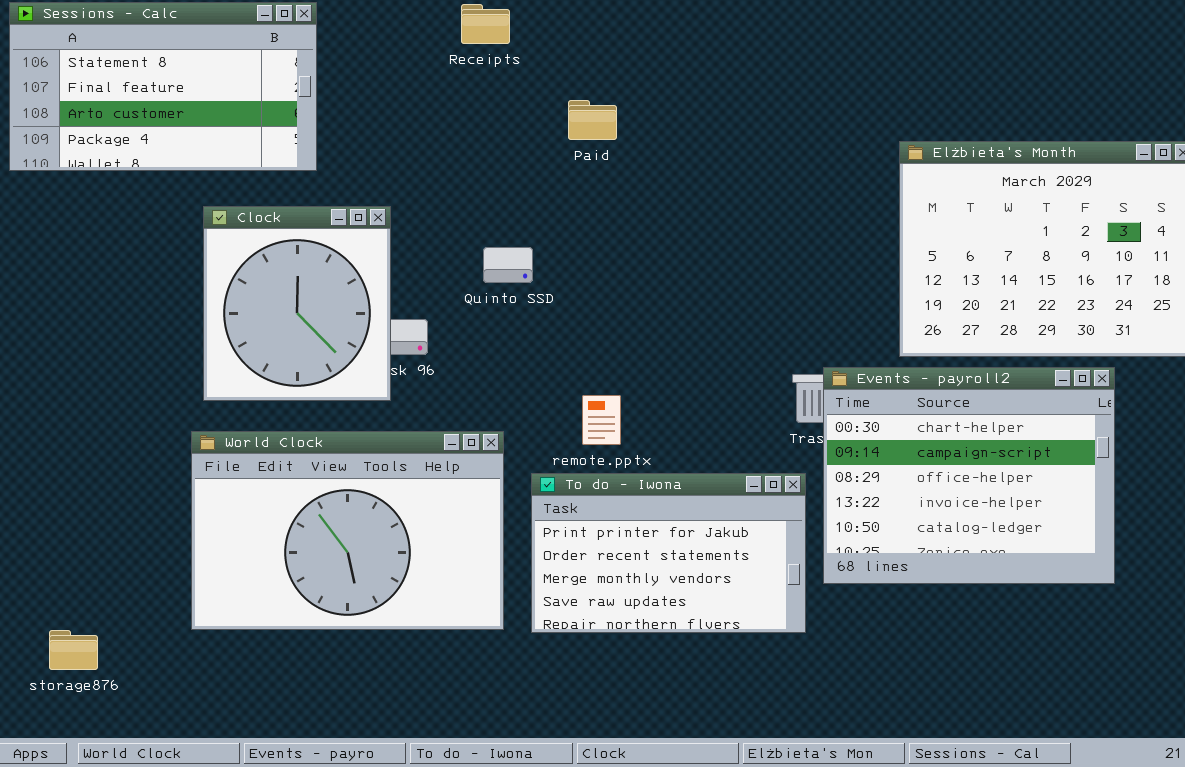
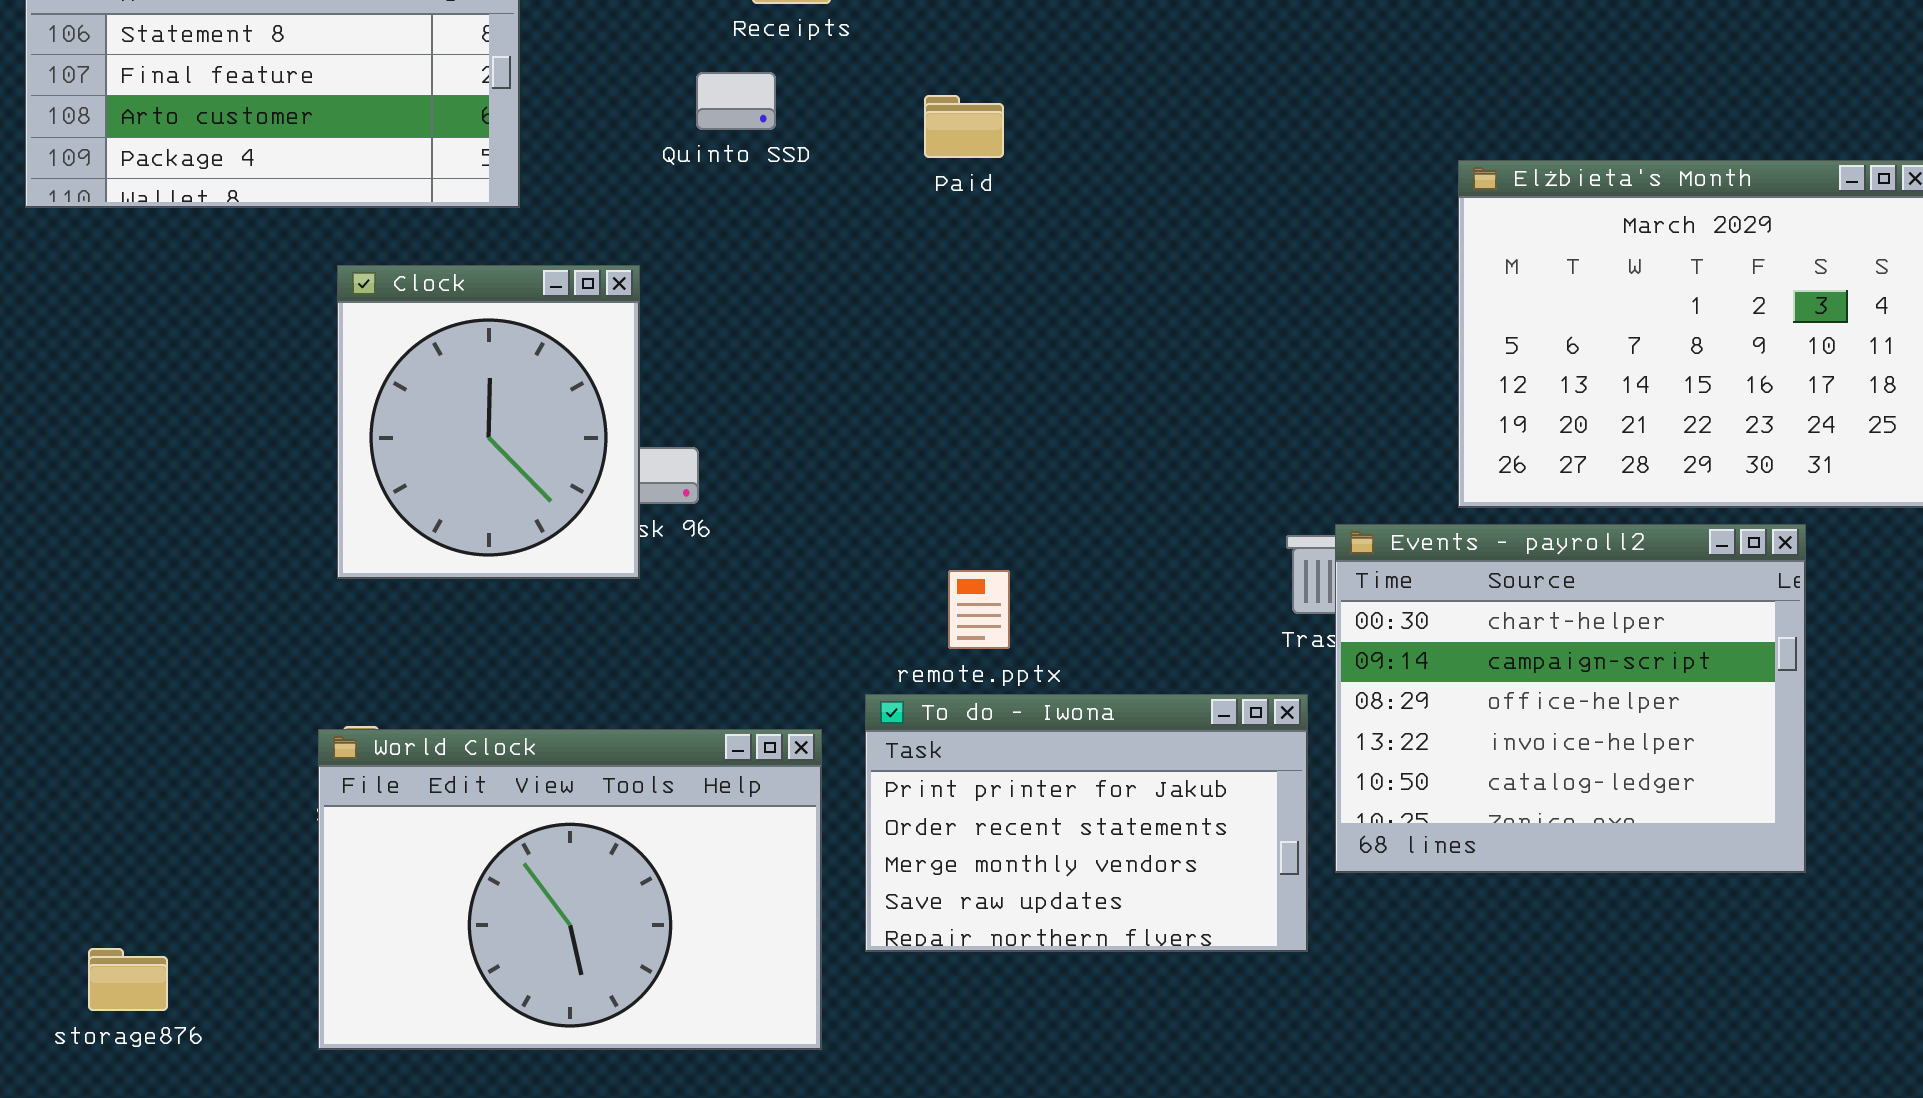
Quinto SSD: [483,247,533,283] -> [696,72,776,130], moved
World Clock: [191,431,504,630] -> [318,729,822,1050], moved

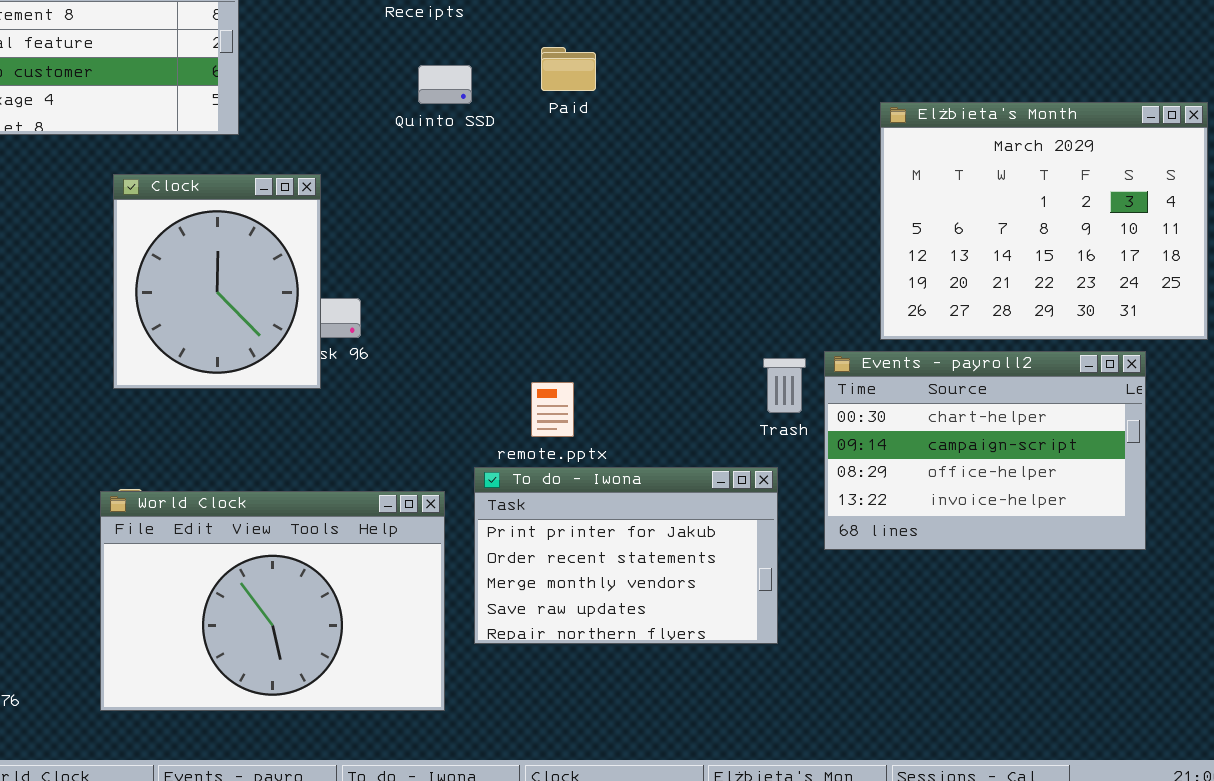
Quinto SSD: [696,72,776,130] -> [418,65,472,104], moved
Paid: [924,95,1004,158] -> [541,47,596,91], moved
Events - payroll2: [1335,524,1806,873] -> [824,351,1146,550], moved, resized

